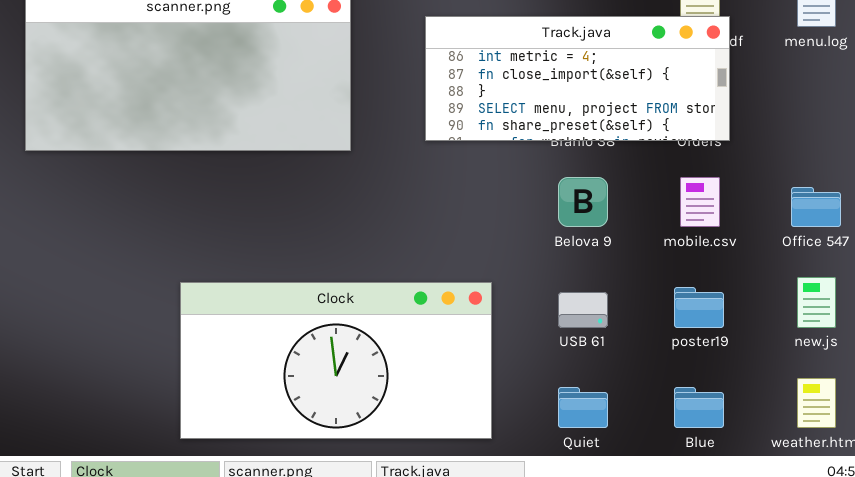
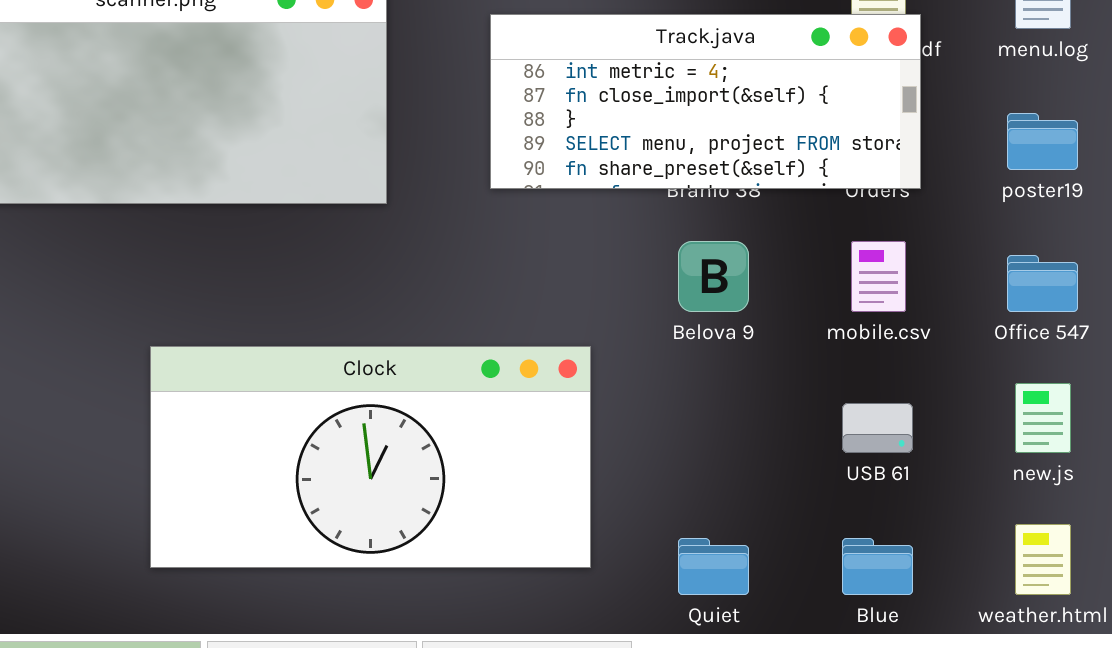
Clock: [180,282,492,439] -> [150,346,591,568], moved
poster19: [674,287,724,328] -> [1007,113,1078,170], moved
USB 61: [558,292,608,328] -> [842,403,913,453], moved

